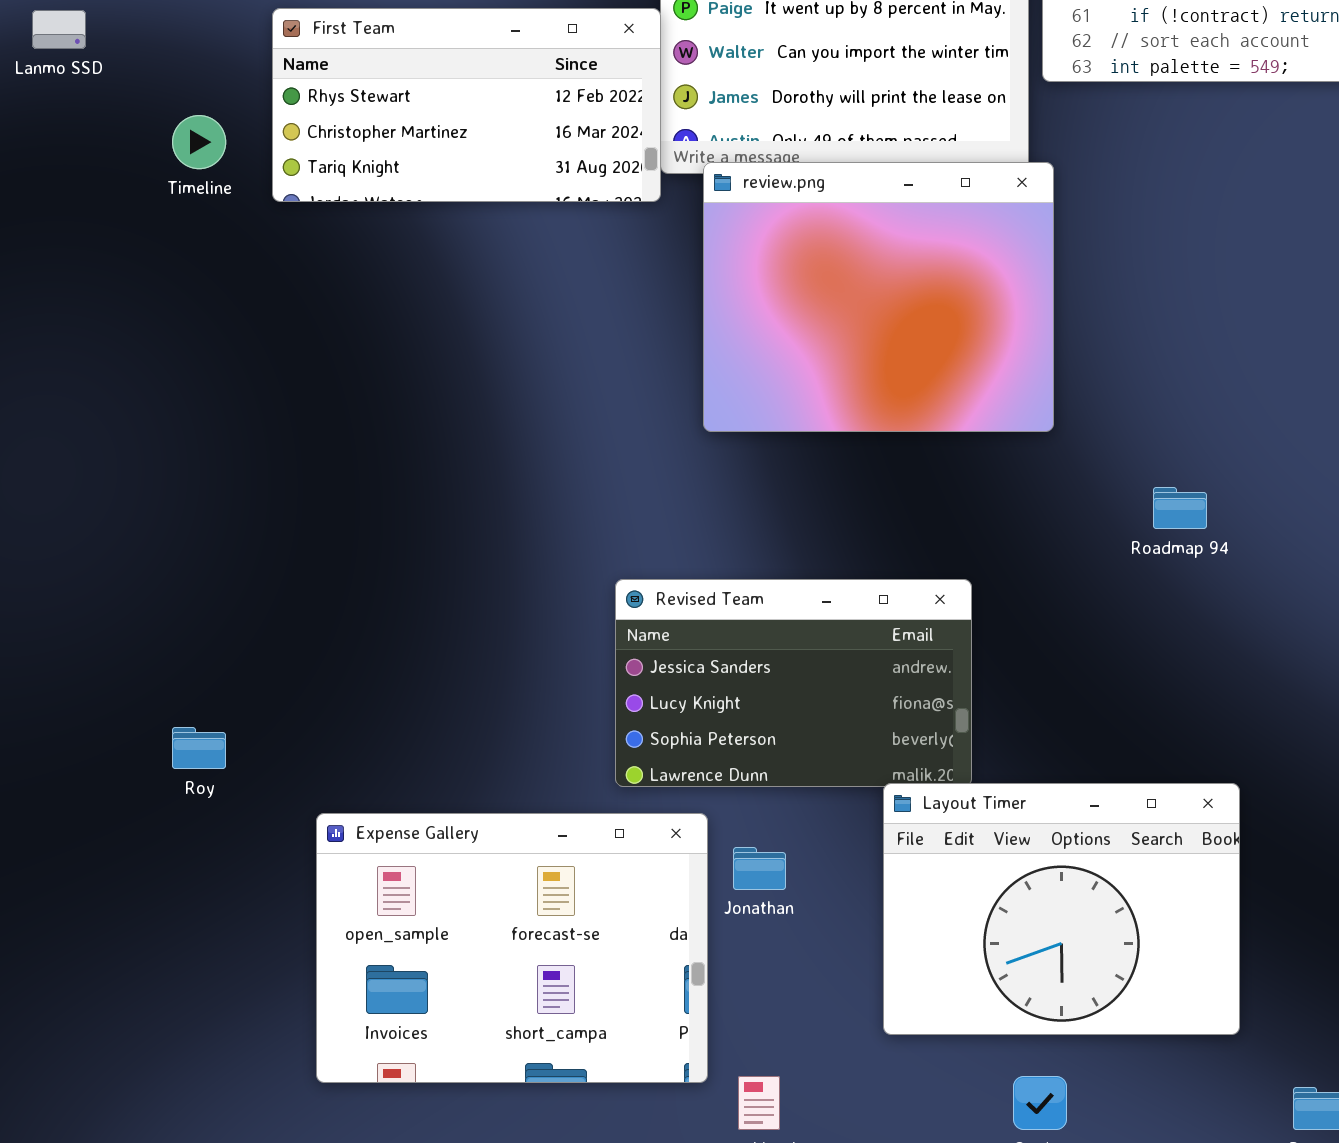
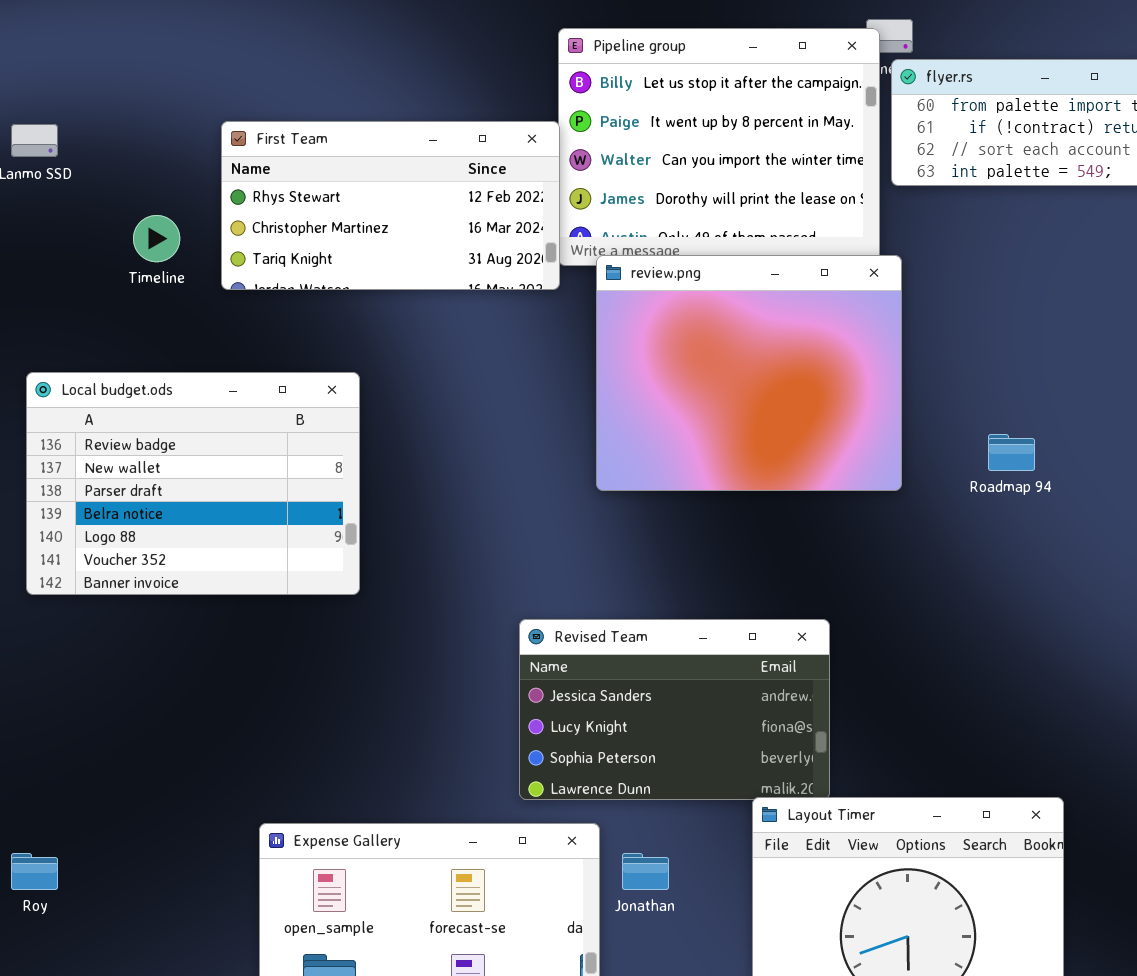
Local budget.ods: none -> [26,372,360,595], opened
Roadmap 94: [1153,487,1207,529] -> [988,434,1035,471], moved
Roy: [172,727,226,769] -> [11,853,58,890], moved

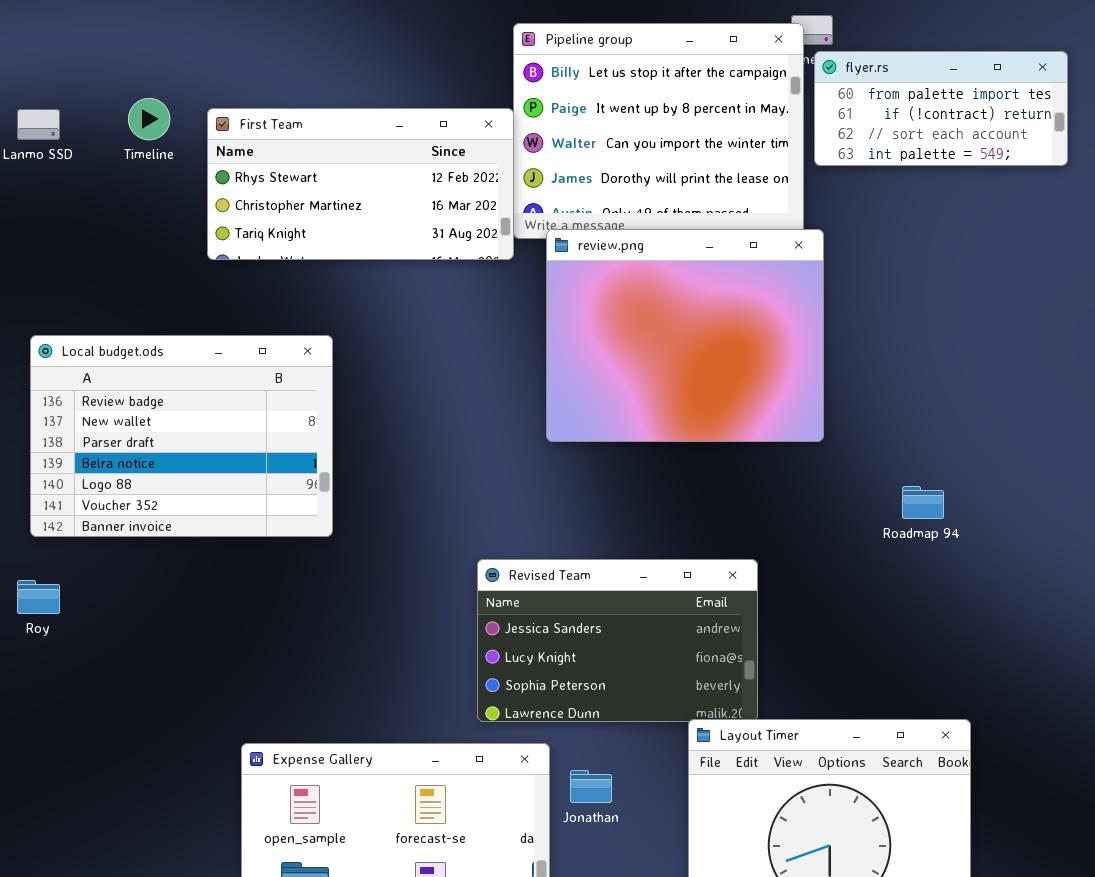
Timeline: [133,215,180,262] -> [128,98,170,140], moved
Roadmap 94: [988,434,1035,471] -> [902,486,944,519], moved
Roy: [11,853,58,890] -> [17,580,60,614], moved

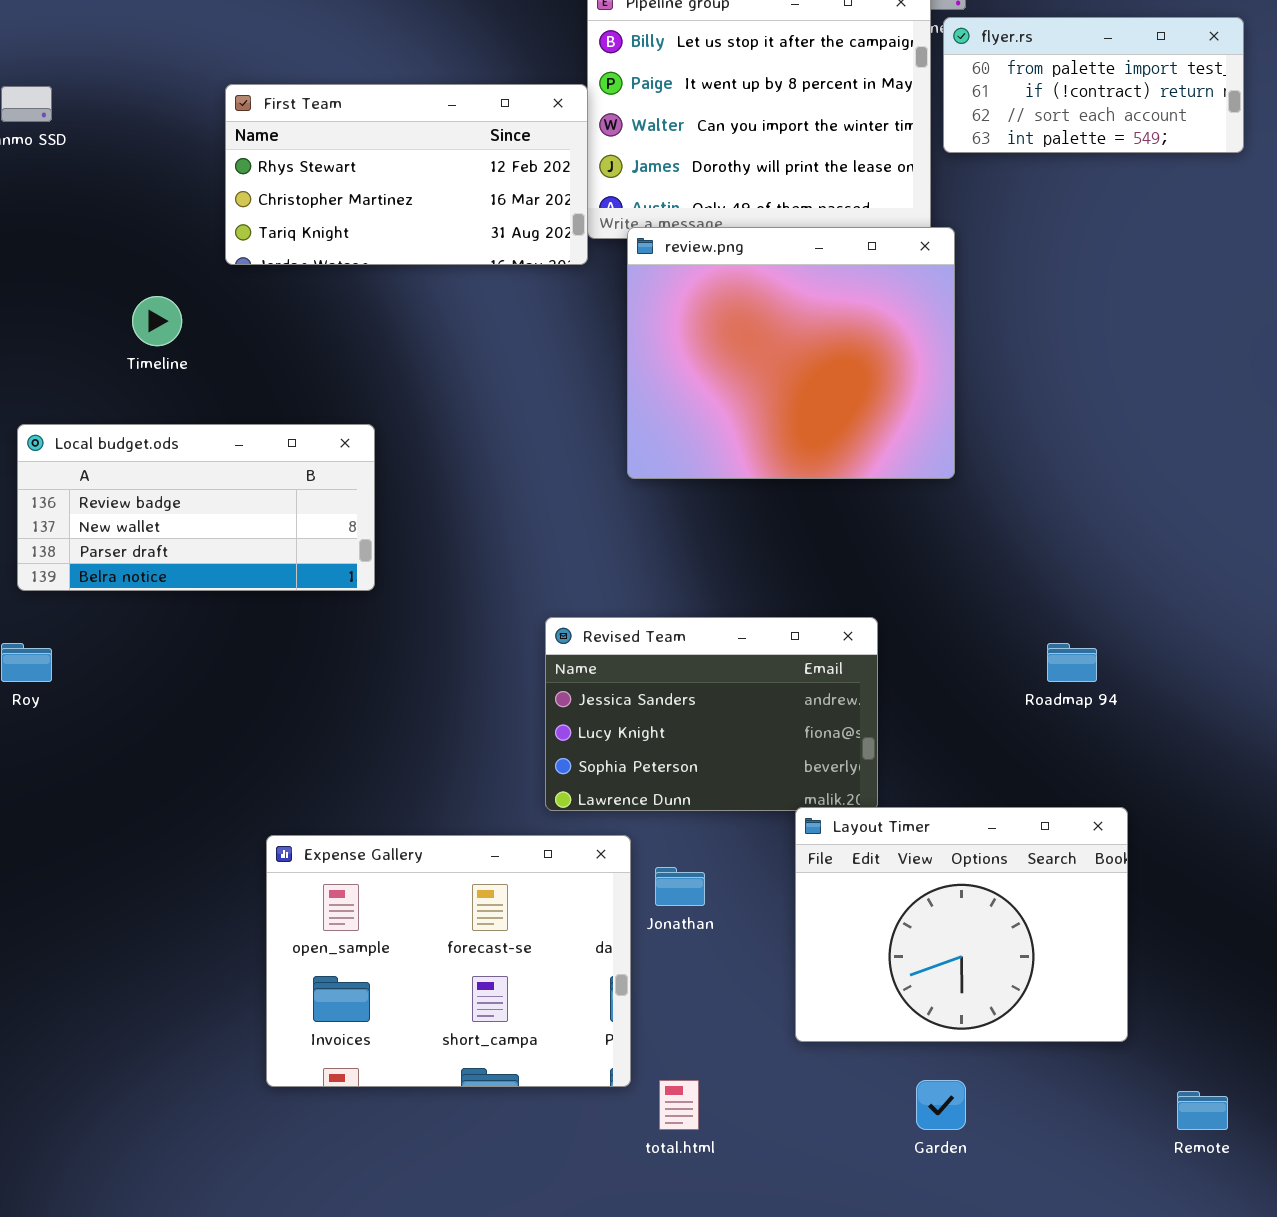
Timeline: [128,98,170,140] -> [132,296,182,346], moved
Local budget.ods: [30,335,333,537] -> [17,424,375,591], resized
Roadmap 94: [902,486,944,519] -> [1047,643,1097,682], moved

